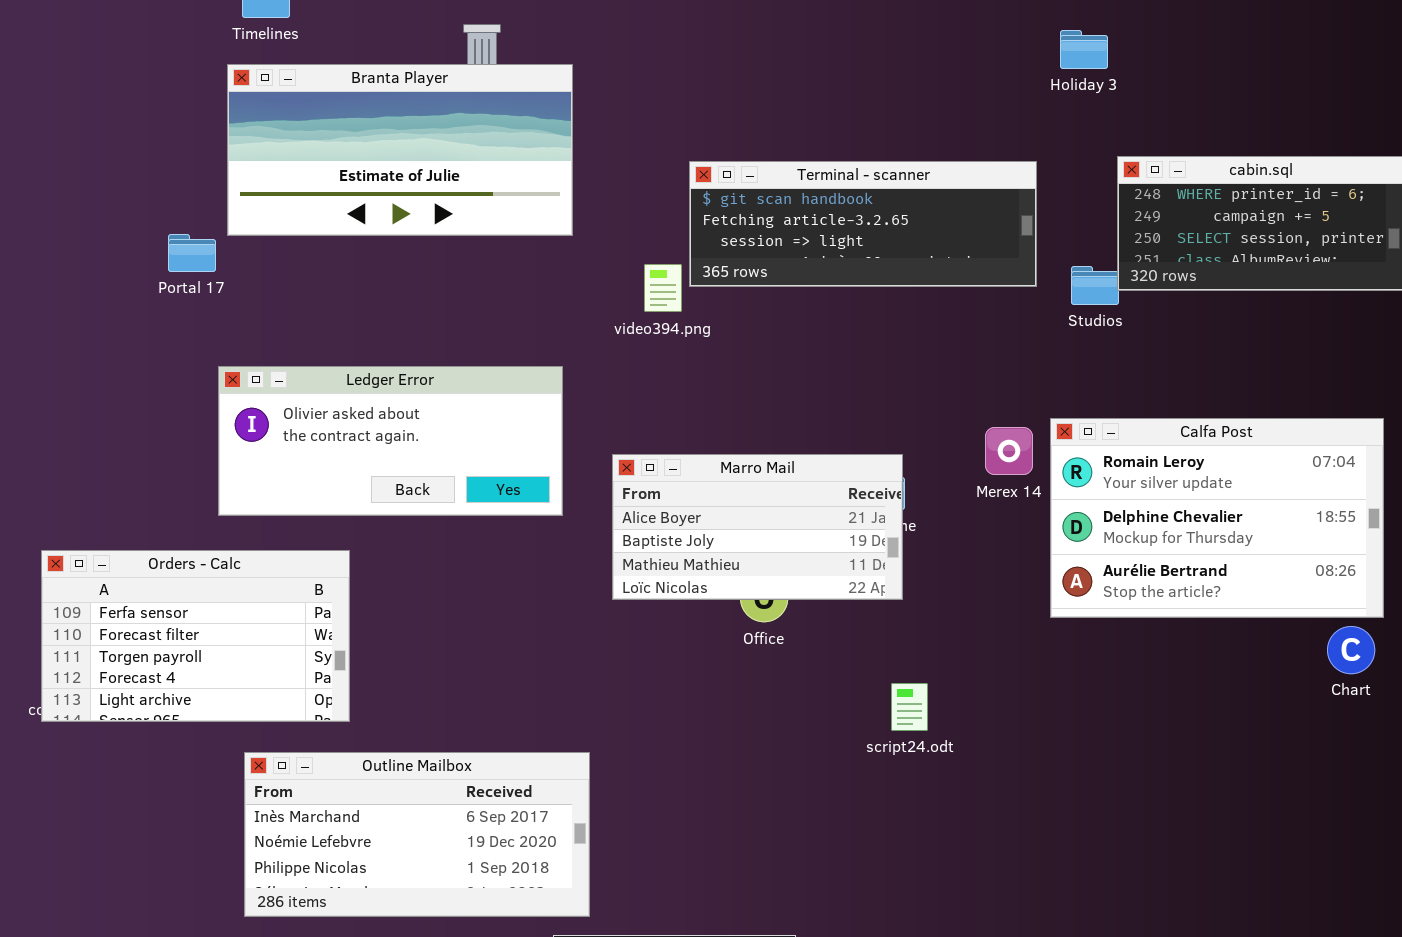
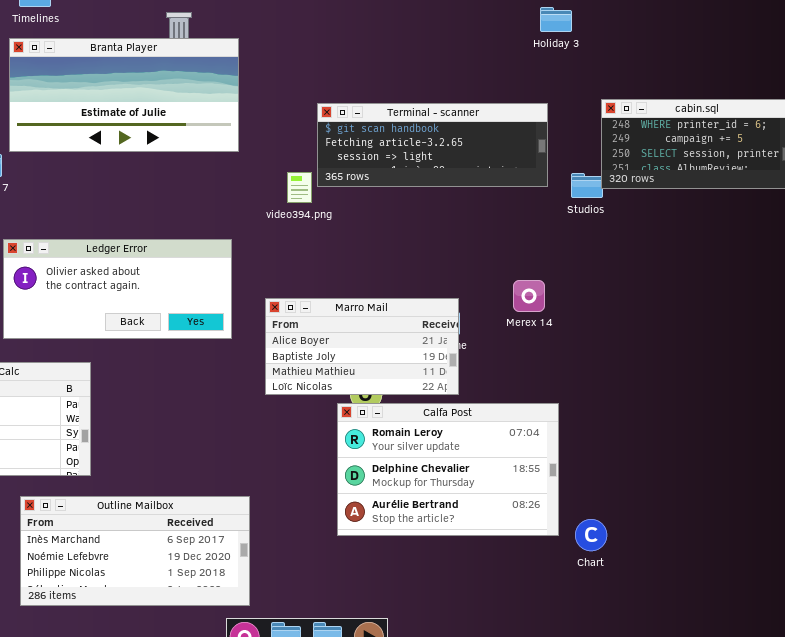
Holiday 3: [1060,30,1108,69] -> [540,7,572,32], moved
Calfa Post: [1050,418,1384,618] -> [337,403,559,536], moved
Chart: [1327,626,1375,674] -> [575,519,607,551], moved

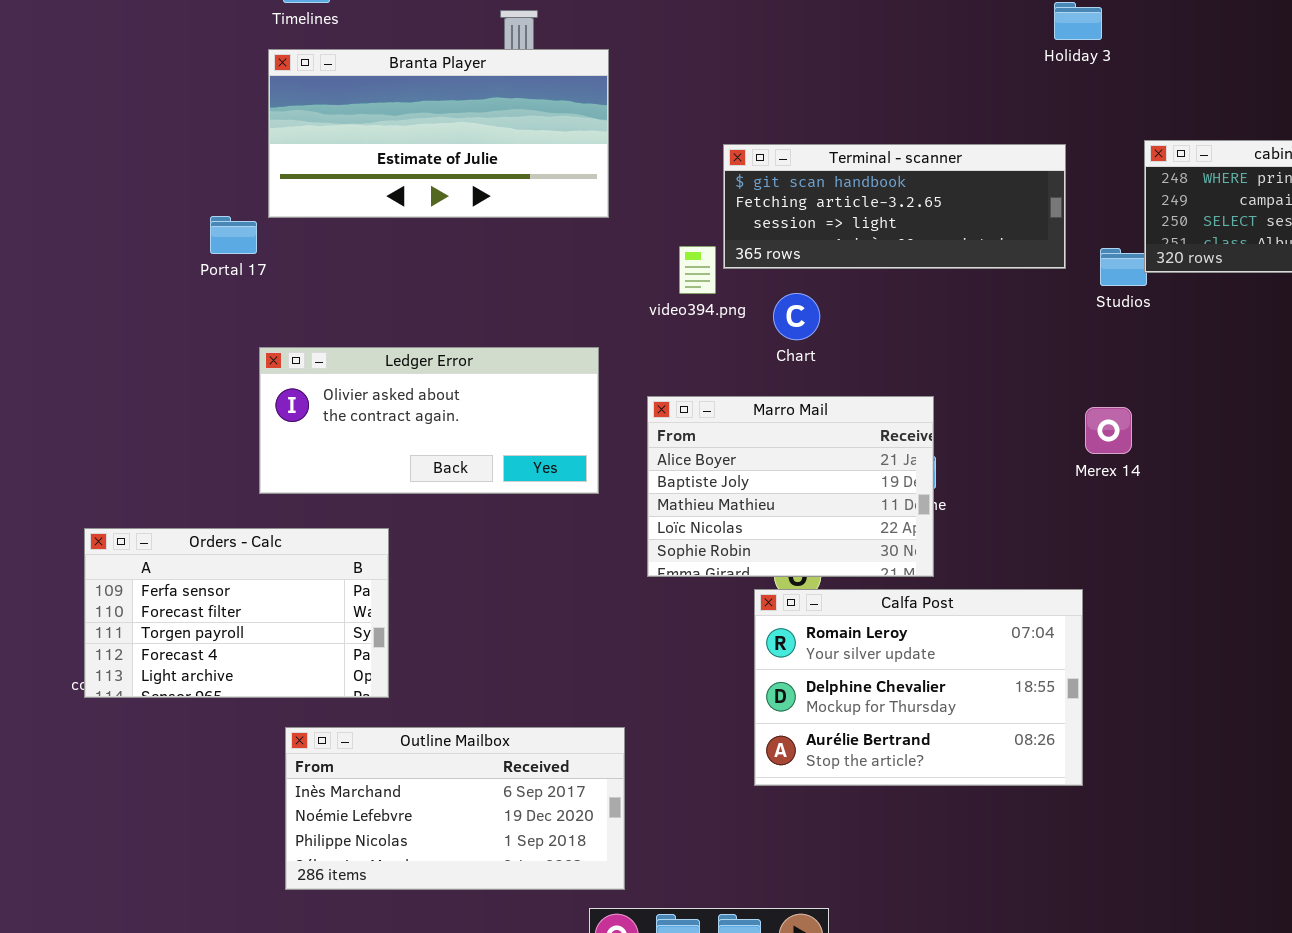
Merex 14: [513,280,545,312] -> [1085,407,1132,454], moved
Marro Mail: [265,298,459,395] -> [647,396,934,577], resized
Chart: [575,519,607,551] -> [773,293,820,340], moved

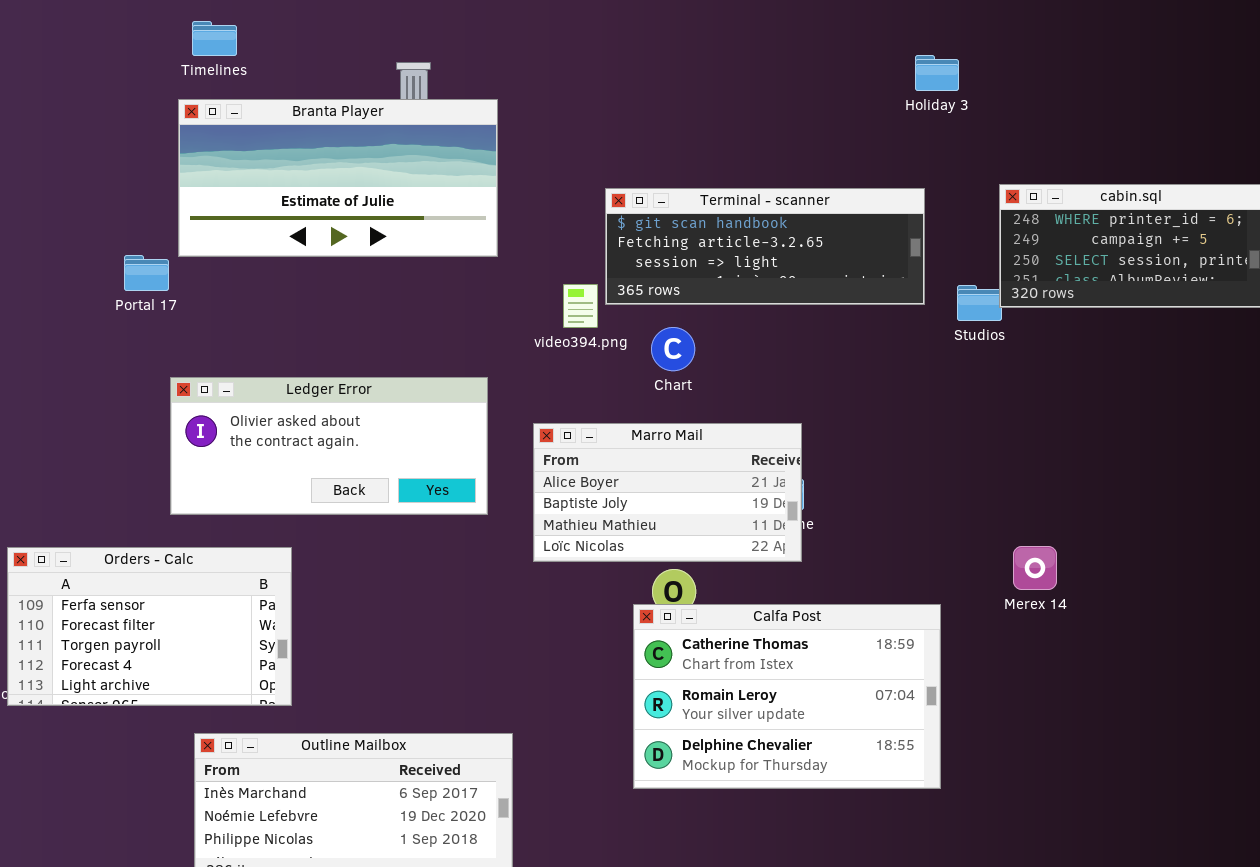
Marro Mail: [647,396,934,577] -> [533,423,802,562], resized
Merex 14: [1085,407,1132,454] -> [1013,546,1057,590], moved
Calfa Post: [754,589,1083,786] -> [633,604,941,789], scrolled up 1 row

